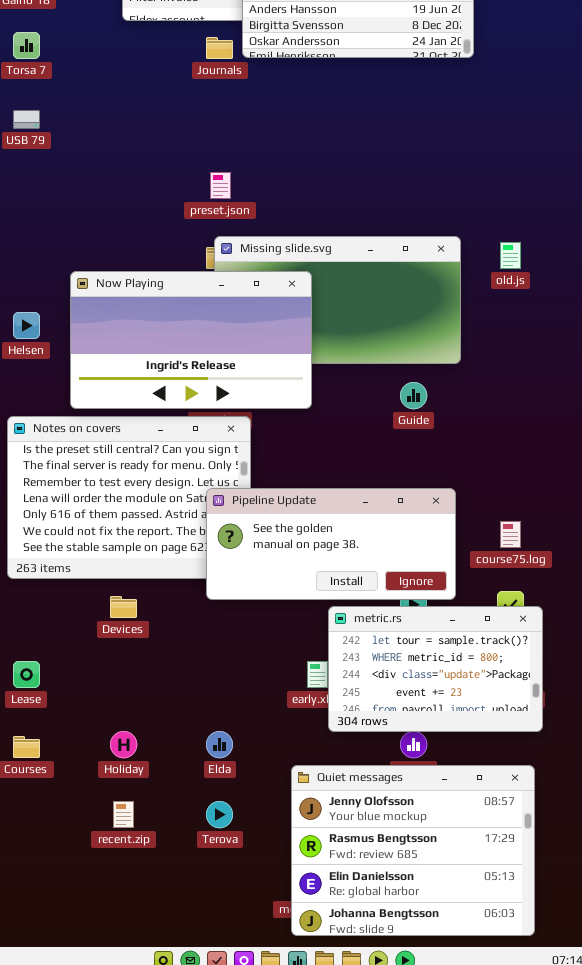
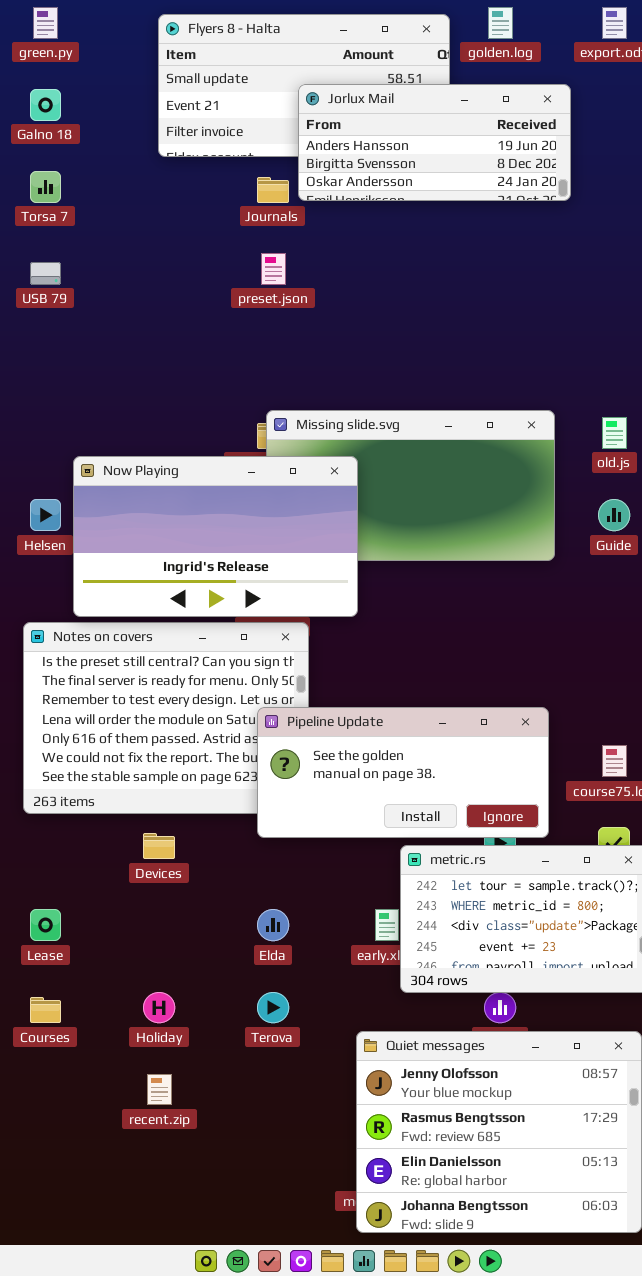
preset.json: [210,172,231,199] -> [261,253,286,285], moved
Now Playing: [70,271,312,409] -> [73,456,358,617], moved
Guide: [400,382,427,409] -> [598,499,630,531], moved
Elda: [206,731,233,758] -> [257,909,289,941], moved
Terova: [206,801,233,828] -> [257,992,289,1023], moved

